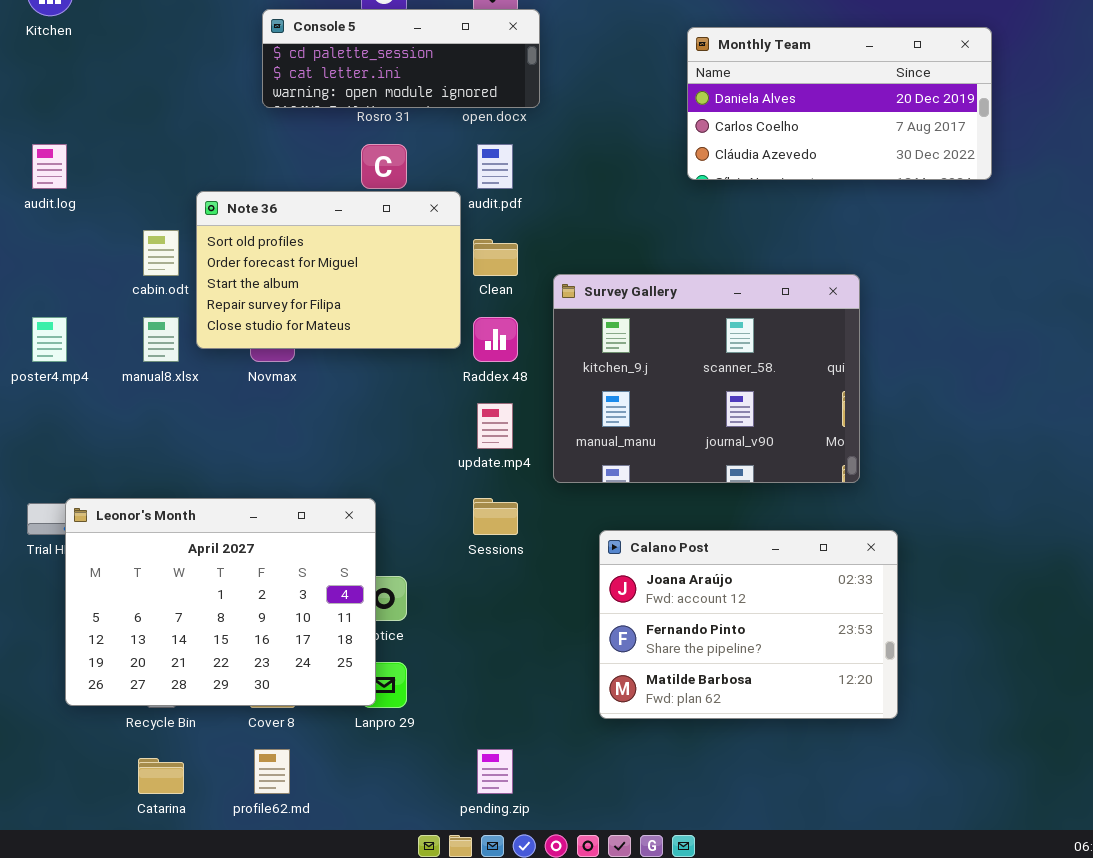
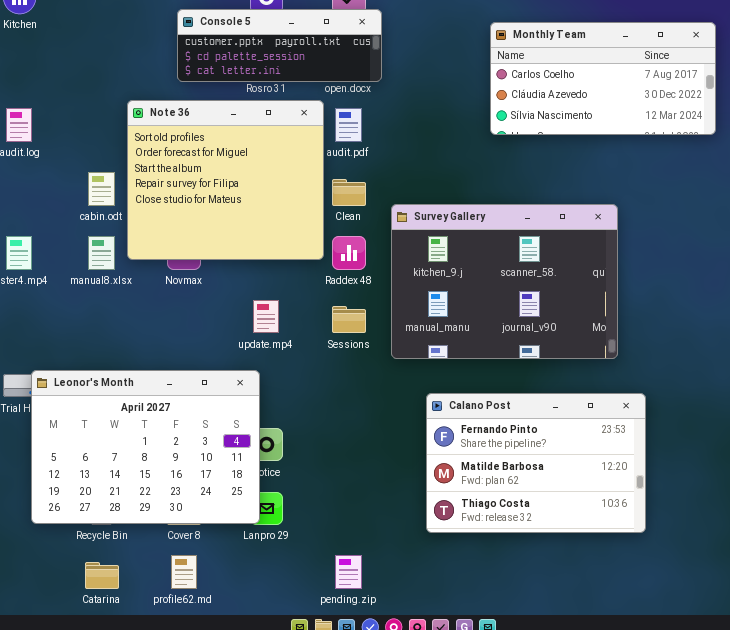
Console 5: [262,9,540,108] -> [177,9,382,82], scrolled up 1 row
Monthly Team: [687,27,992,180] -> [490,22,716,135], scrolled down 1 row
Note 36: [196,191,461,349] -> [127,100,324,260], resized
update.mp4: [477,403,513,449] -> [253,300,279,333], moved
Sessions: [473,498,518,535] -> [332,306,366,333], moved
Calano Post: [599,530,898,719] -> [426,393,646,533], scrolled down 1 row

